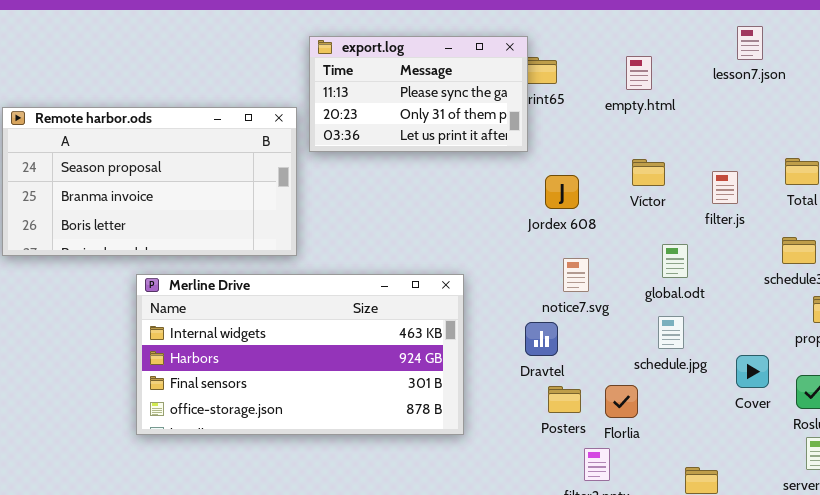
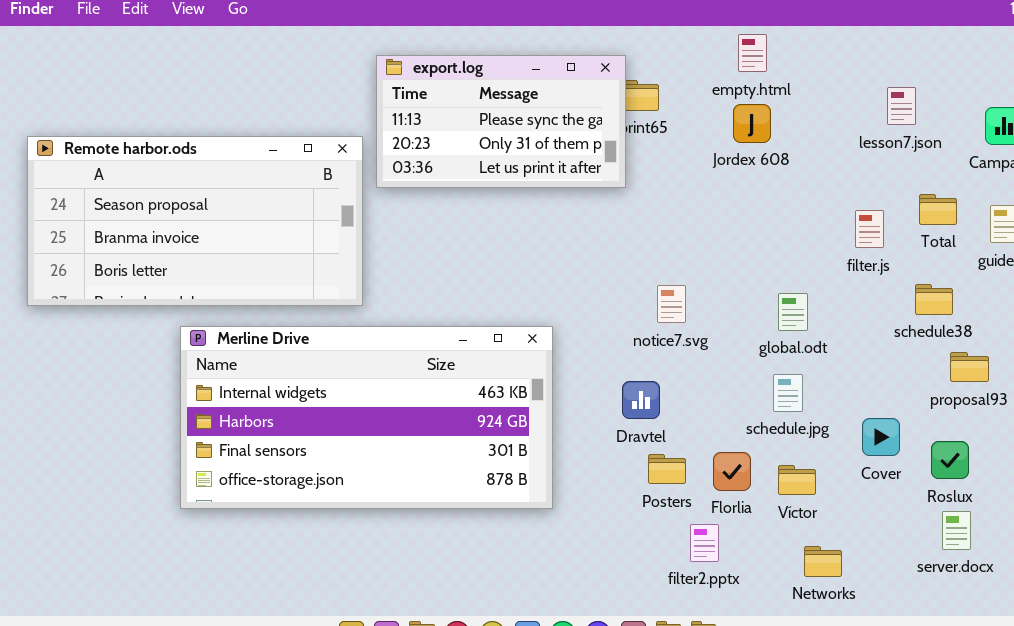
lesson7.json: [737,26,763,60] -> [887,87,916,125], moved
empty.html: [626,56,652,90] -> [738,34,767,72], moved
Víctor: [632,159,665,186] -> [778,465,816,495], moved
filter.js: [712,171,738,204] -> [855,210,884,248], moved
Jordex 608: [545,175,579,209] -> [733,104,771,143], moved
notice7.svg: [563,258,589,292] -> [657,285,686,323], moved

